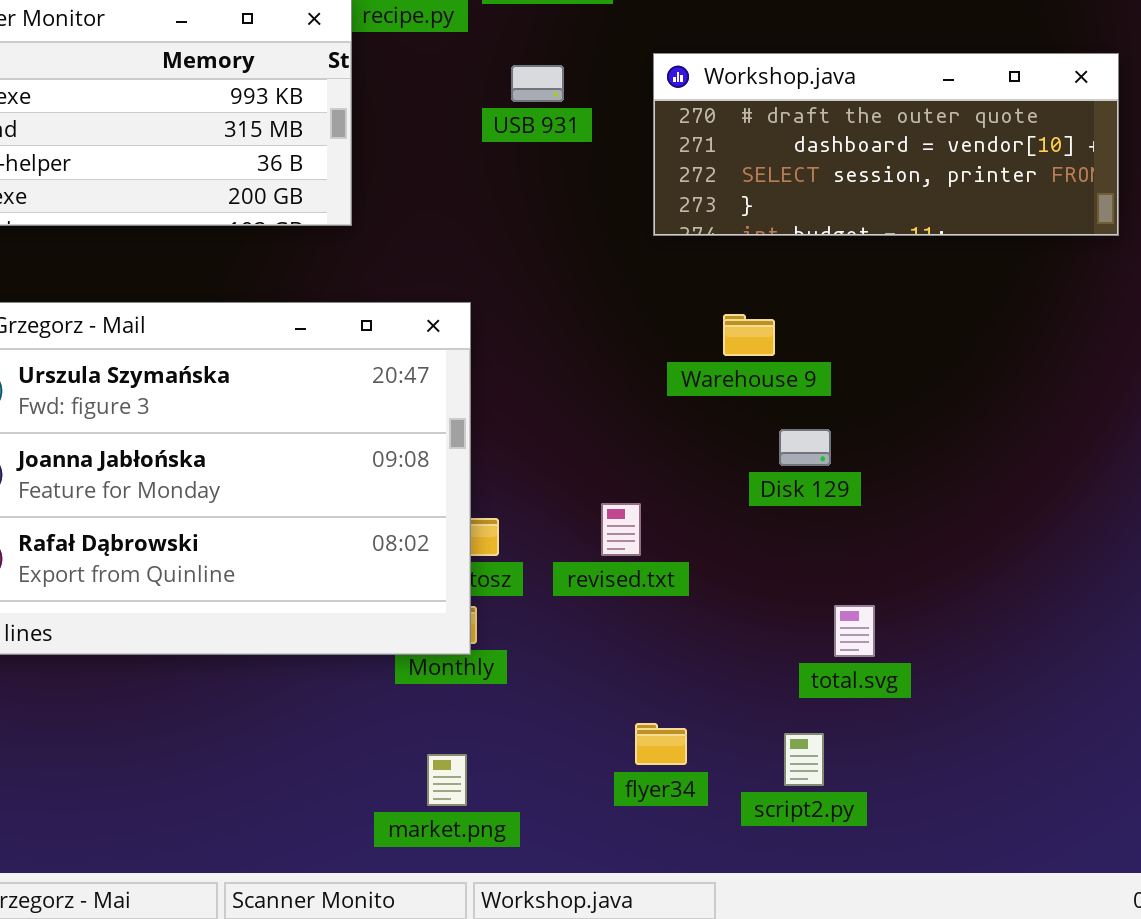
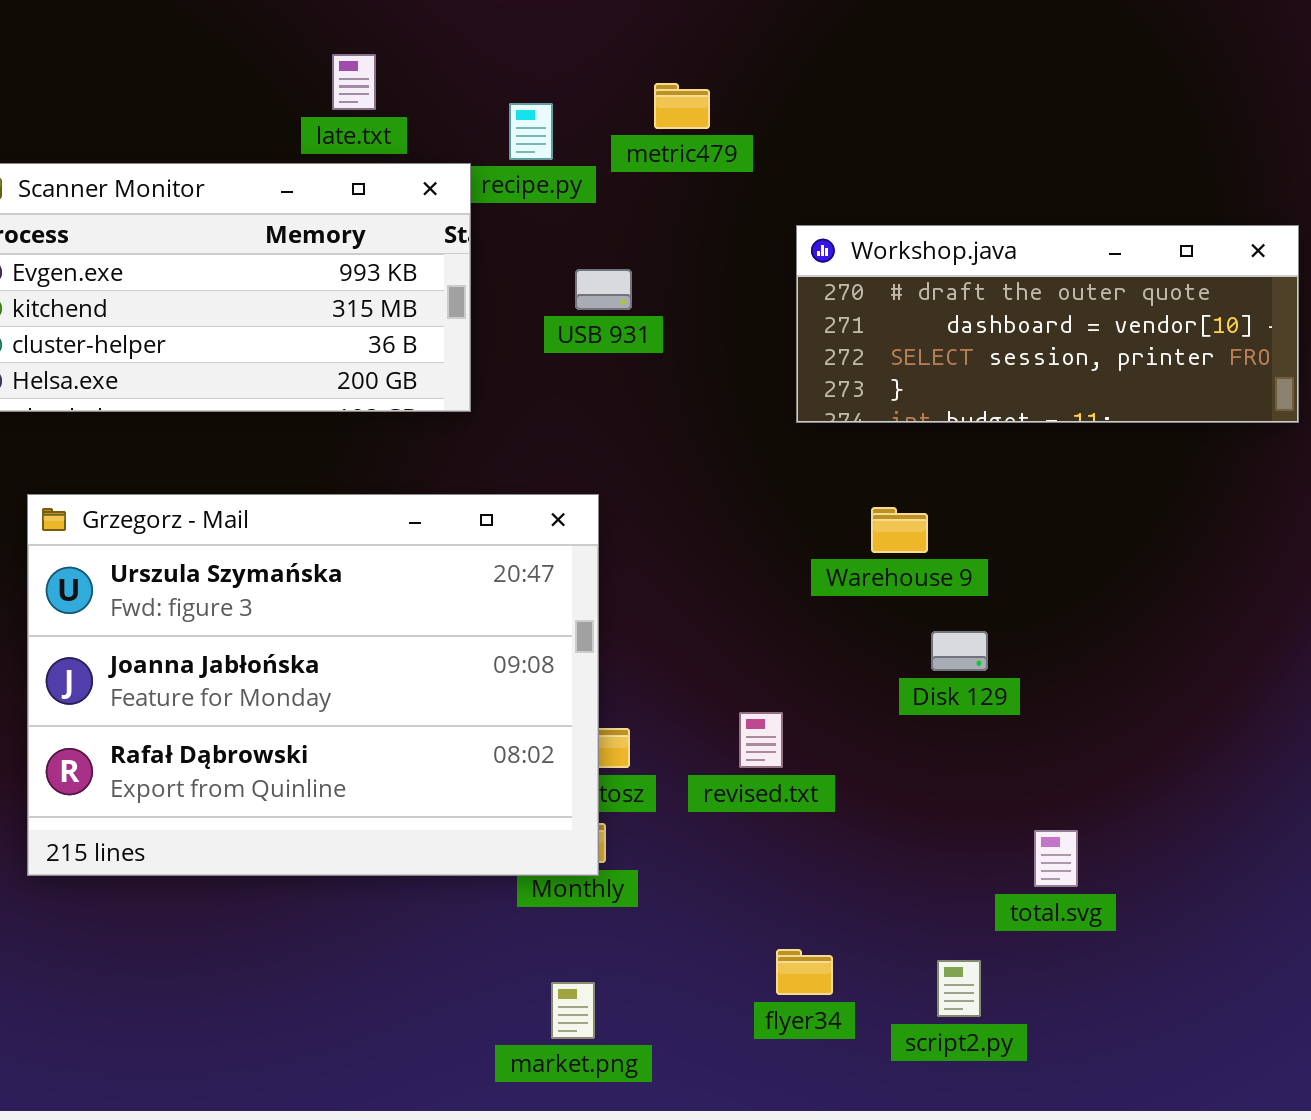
USB 931: [511,65,564,102] -> [575,269,632,310], moved
total.svg: [834,605,875,657] -> [1034,830,1078,887], moved

